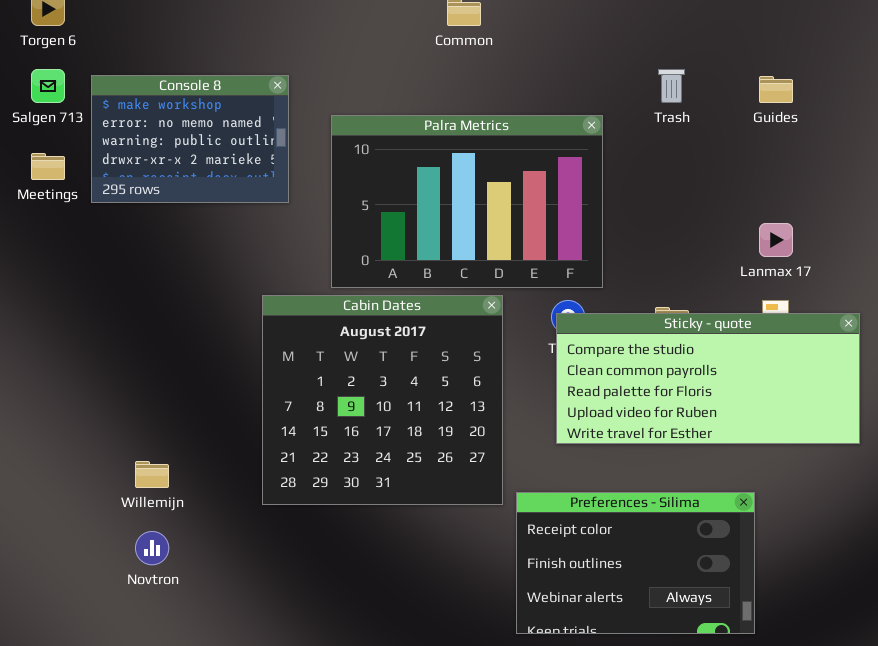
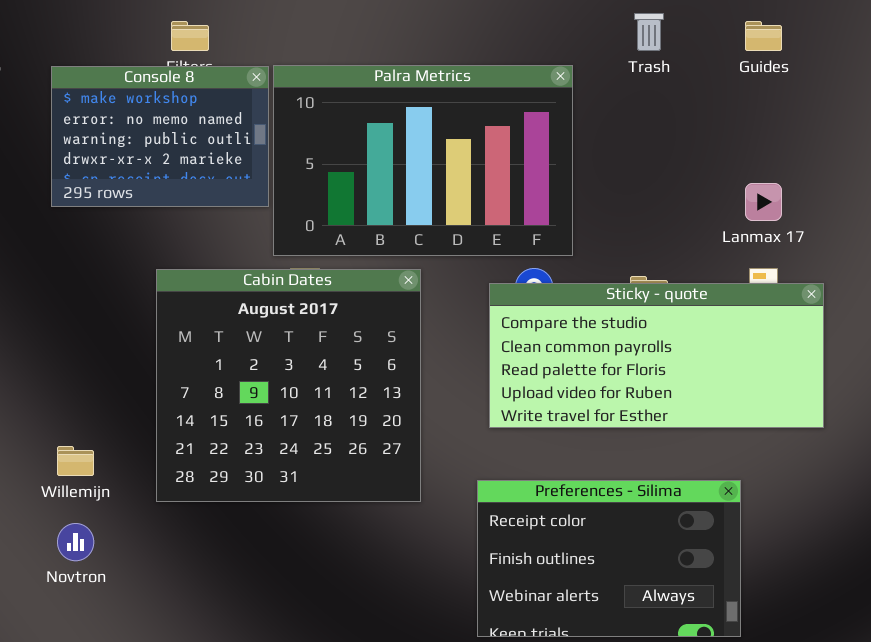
Console 8: [91,75,289,203] -> [51,66,269,207], moved
Cabin Dates: [262,295,503,505] -> [156,269,421,502], moved
Sticky - quote: [556,313,860,444] -> [489,283,824,428], moved

